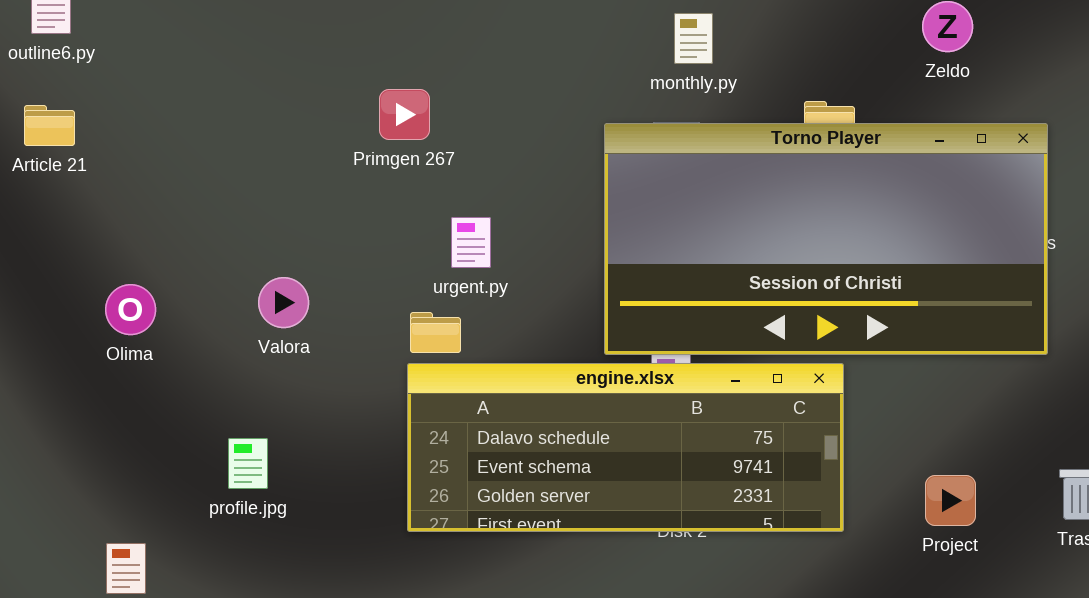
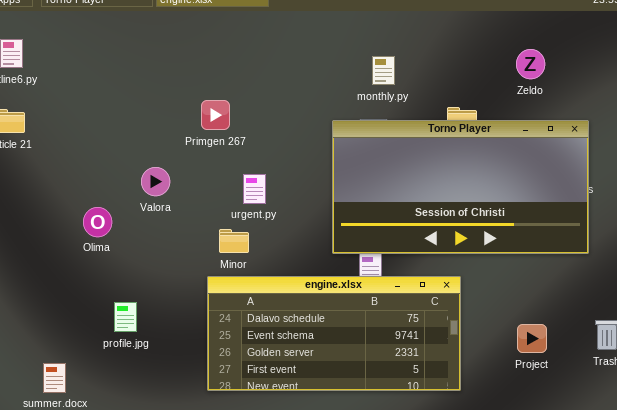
Valora: [258,277,309,328] -> [141,167,170,196], moved
Olima: [105,284,156,335] -> [83,207,112,237], moved
engine.xlsx: [407,363,844,532] -> [207,276,461,391], moved, resized

